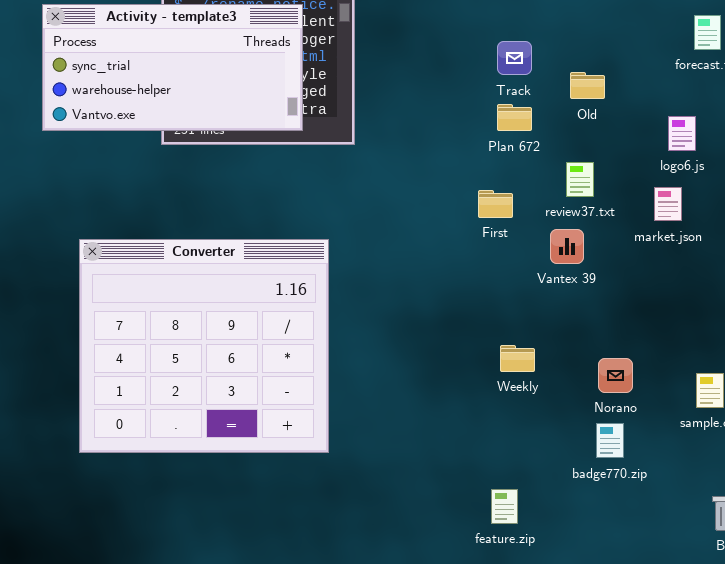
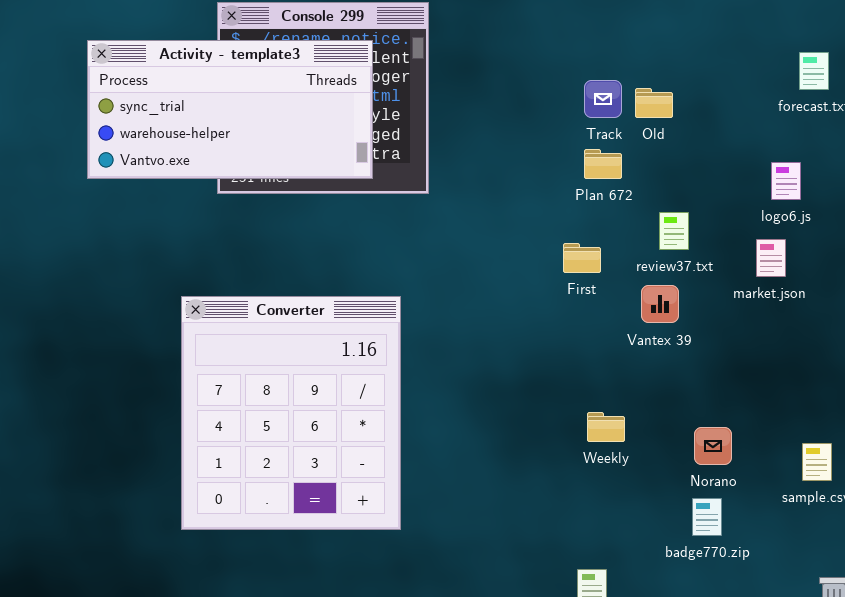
Old: [570,72,605,99] -> [635,88,673,118], moved
Converter: [79,239,329,453] -> [181,296,401,530], resized

